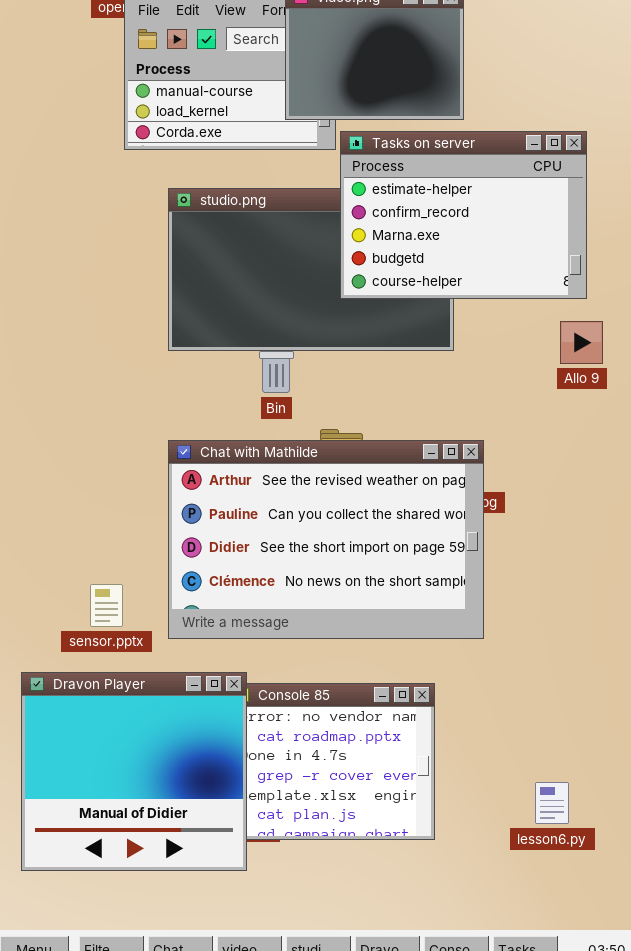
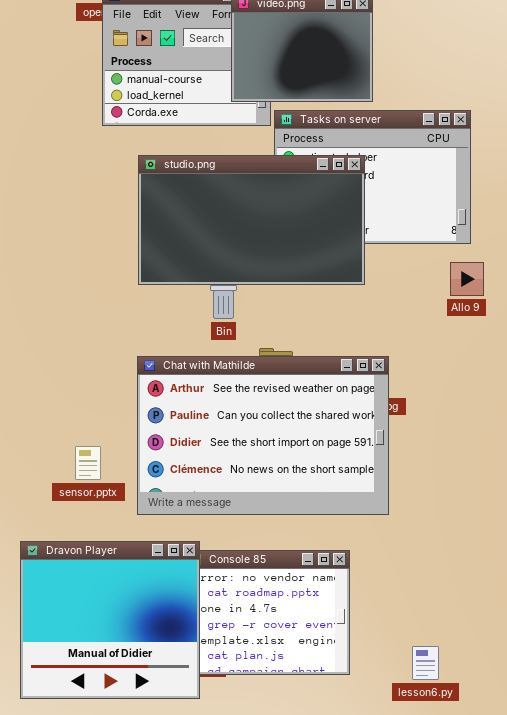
studio.png: [168,188,454,351] -> [138,155,365,285], raised
sensor.pptx: [90,584,123,627] -> [75,446,101,480], moved
lesson6.py: [535,782,569,824] -> [412,646,439,680], moved

